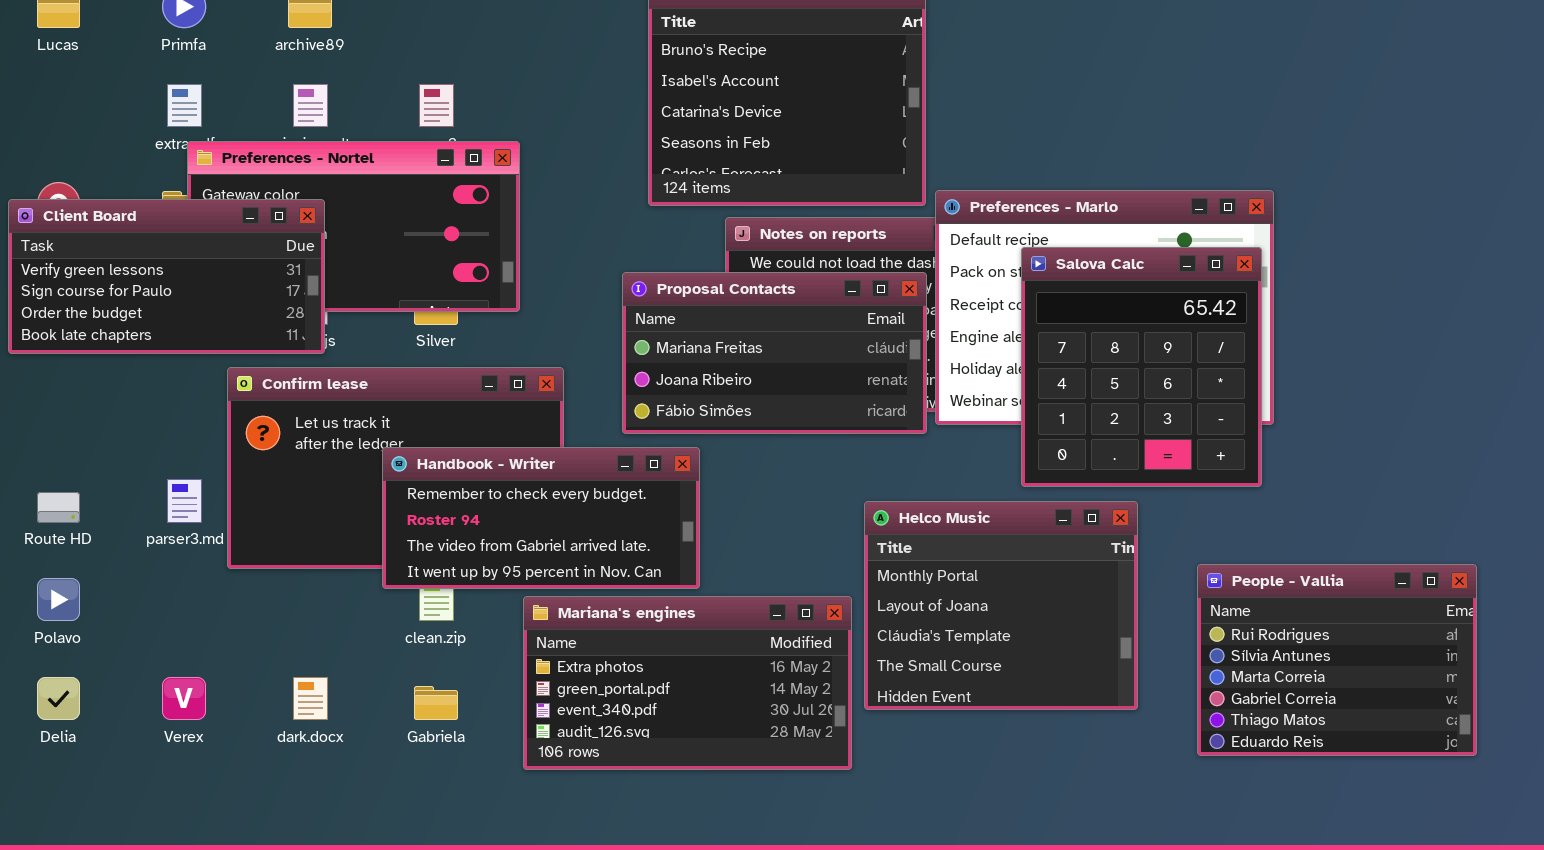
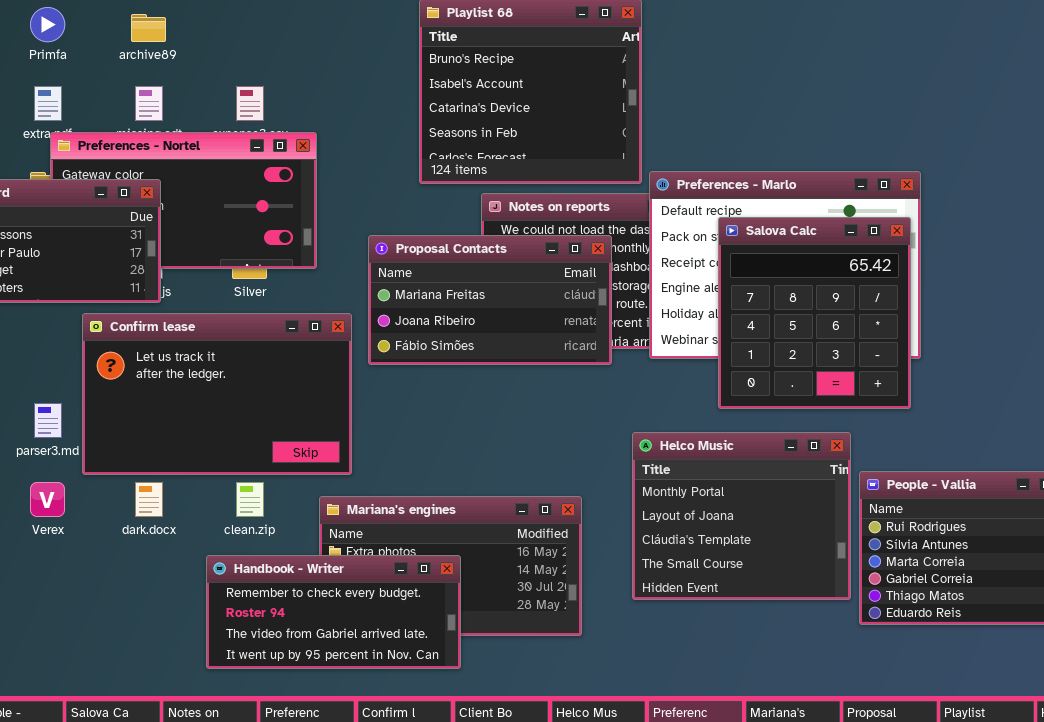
Proposal Contacts: [622,272,927,434] -> [368,235,612,365], moved
Handbook - Writer: [382,447,700,589] -> [206,555,461,669], moved
Helco Music: [864,501,1138,710] -> [632,432,851,600], moved
Verex: [162,677,206,720] -> [30,482,65,517], moved
dark.docx: [293,677,328,720] -> [135,482,163,517], moved

